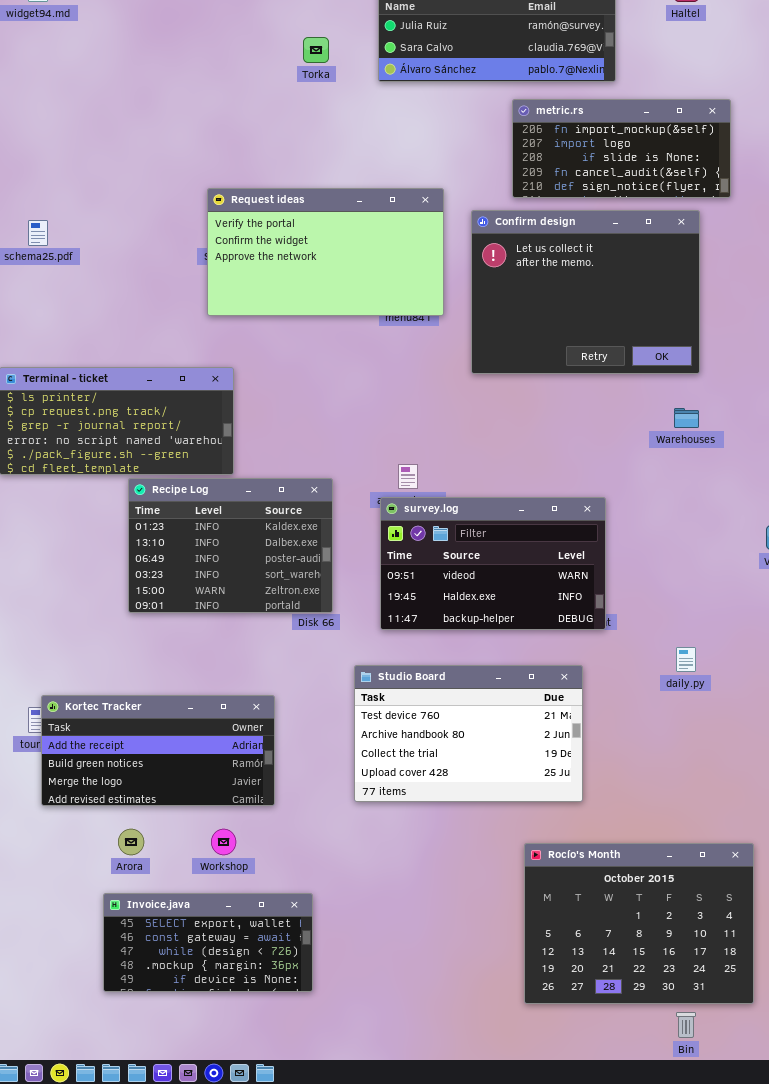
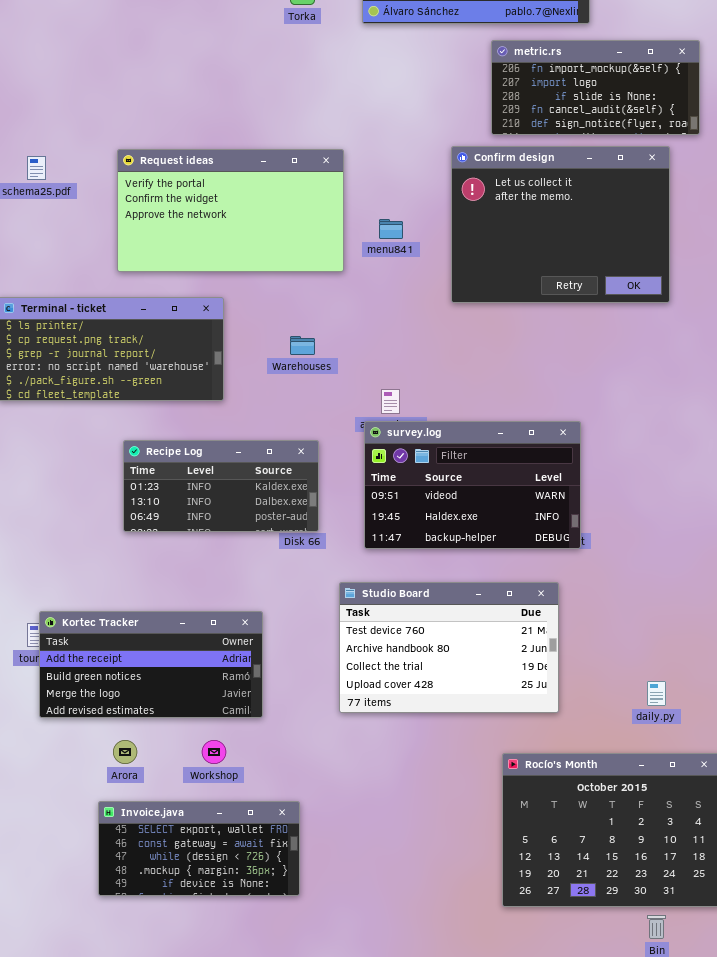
Request ideas: [207,188,444,316] -> [117,149,344,272], moved
Warehouses: [674,408,699,428] -> [290,336,315,355], moved
Recipe Log: [128,478,333,613] -> [123,440,319,532], resized
daily.py: [676,647,696,672] -> [647,681,666,706], moved

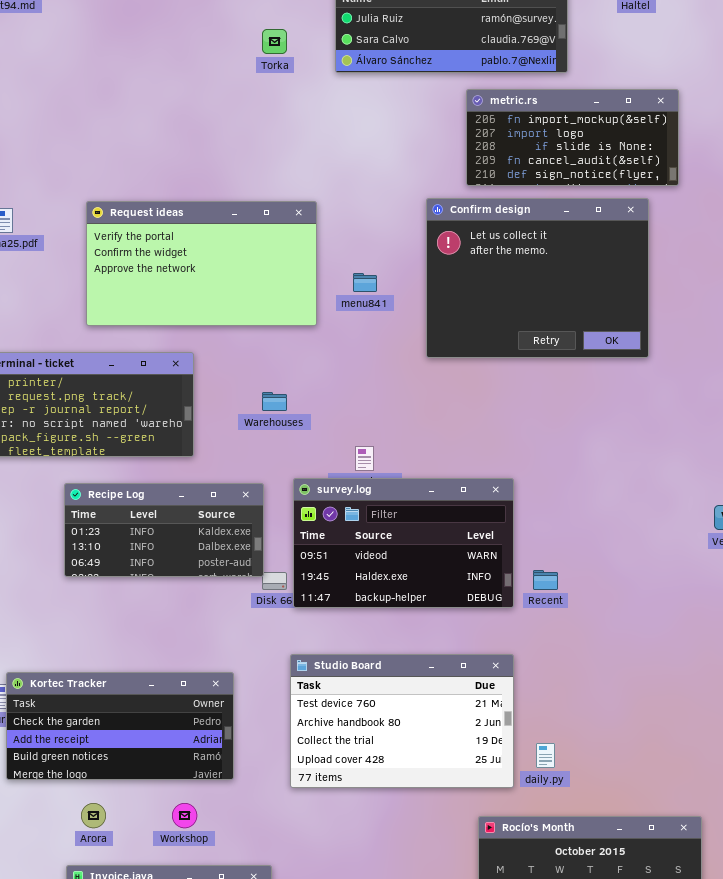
survey.log: [364,421,581,549] -> [293,478,514,608], moved
Recipe Log: [123,440,319,532] -> [64,483,264,577], moved
Studio Board: [339,582,559,713] -> [290,654,514,788], moved
Kortec Tracker: [39,611,263,718] -> [6,672,234,780], scrolled up 1 row
daily.py: [647,681,666,706] -> [536,743,555,768], moved

